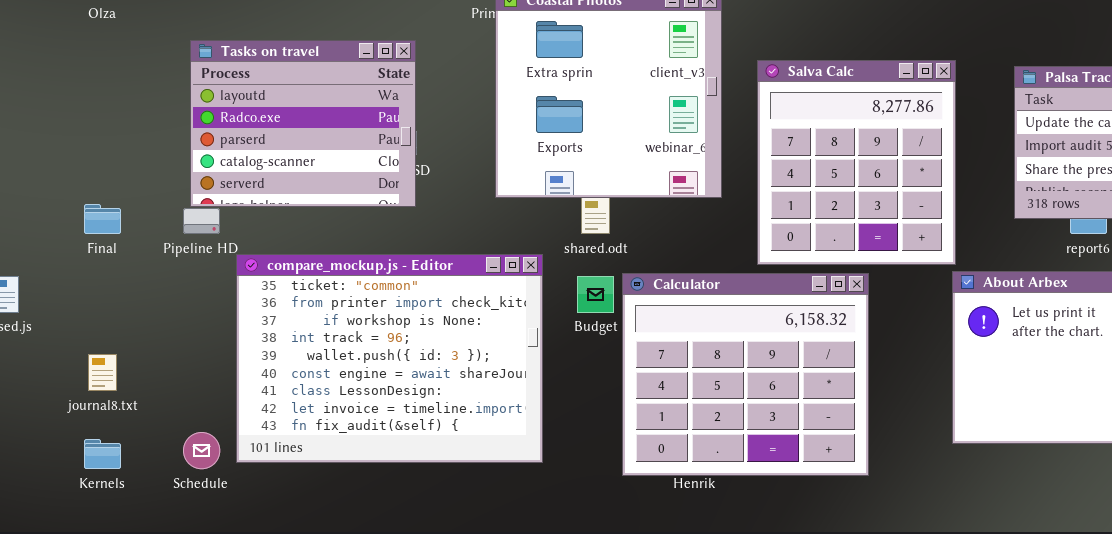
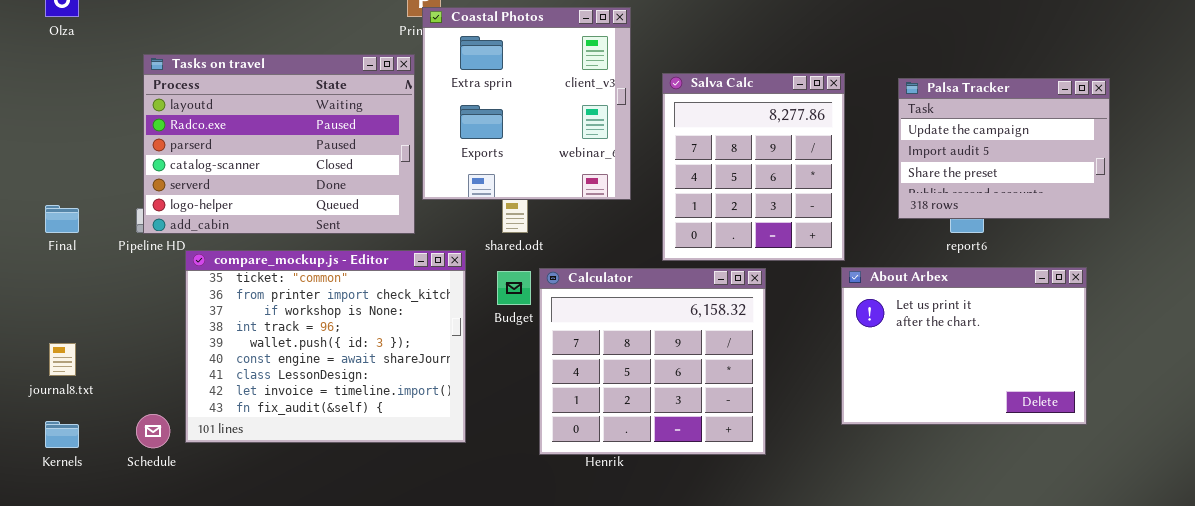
Tasks on travel: [190,40,416,207] -> [143,54,415,234], resized

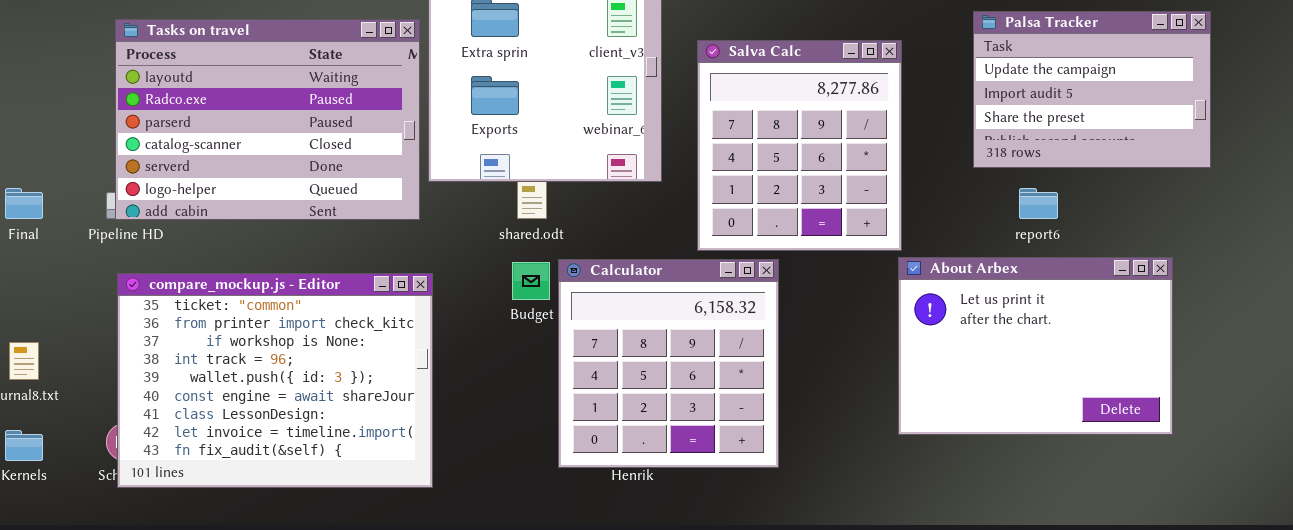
Palsa Tracker: [898,78,1110,219] -> [973,11,1211,168], moved
compare_mockup.js - Editor: [185,250,466,443] -> [117,273,433,488], moved
Calculator: [539,268,766,455] -> [558,259,779,468], resized

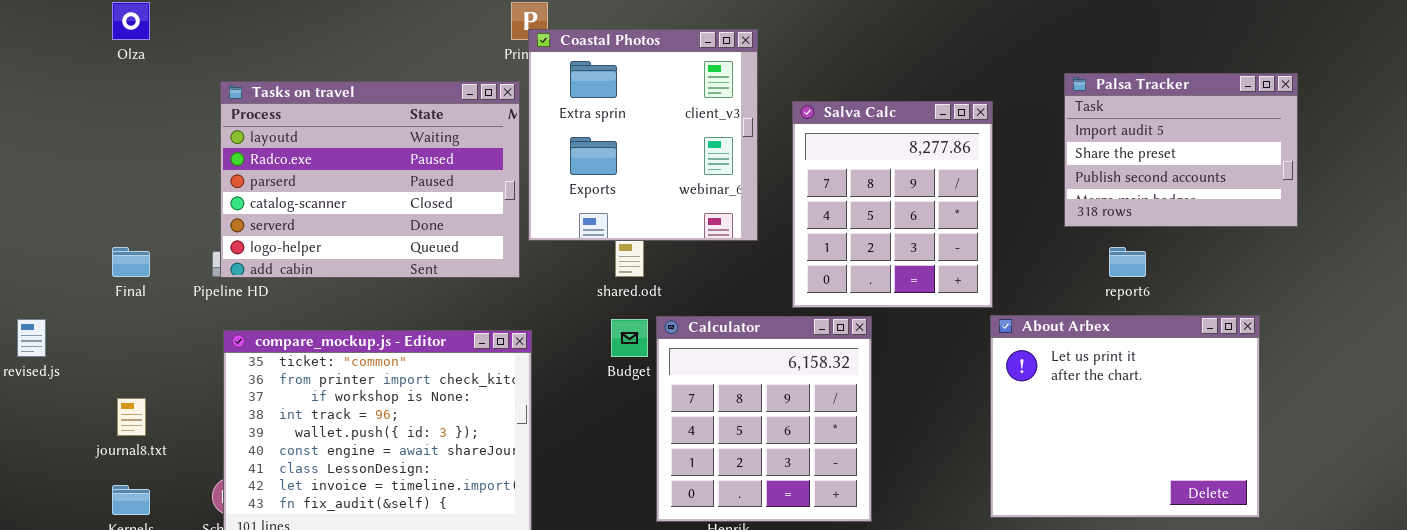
Palsa Tracker: [973,11,1211,168] -> [1064,73,1298,227], scrolled down 1 row
About Arbex: [898,257,1173,435] -> [990,315,1260,518], resized

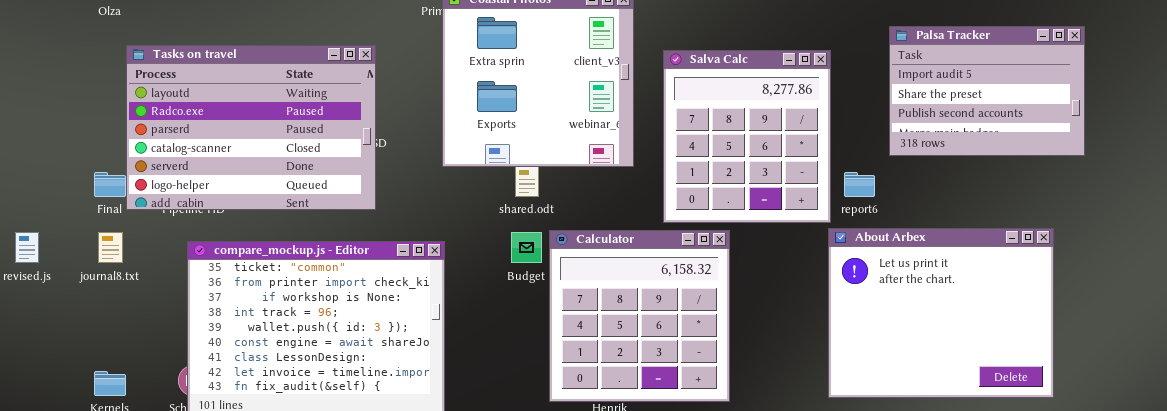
Tasks on travel: [220,81,520,278] -> [126,45,376,210], moved
report6: [1109,247,1146,277] -> [844,172,875,197], moved
journal8.txt: [117,398,146,436] -> [98,232,123,263], moved

